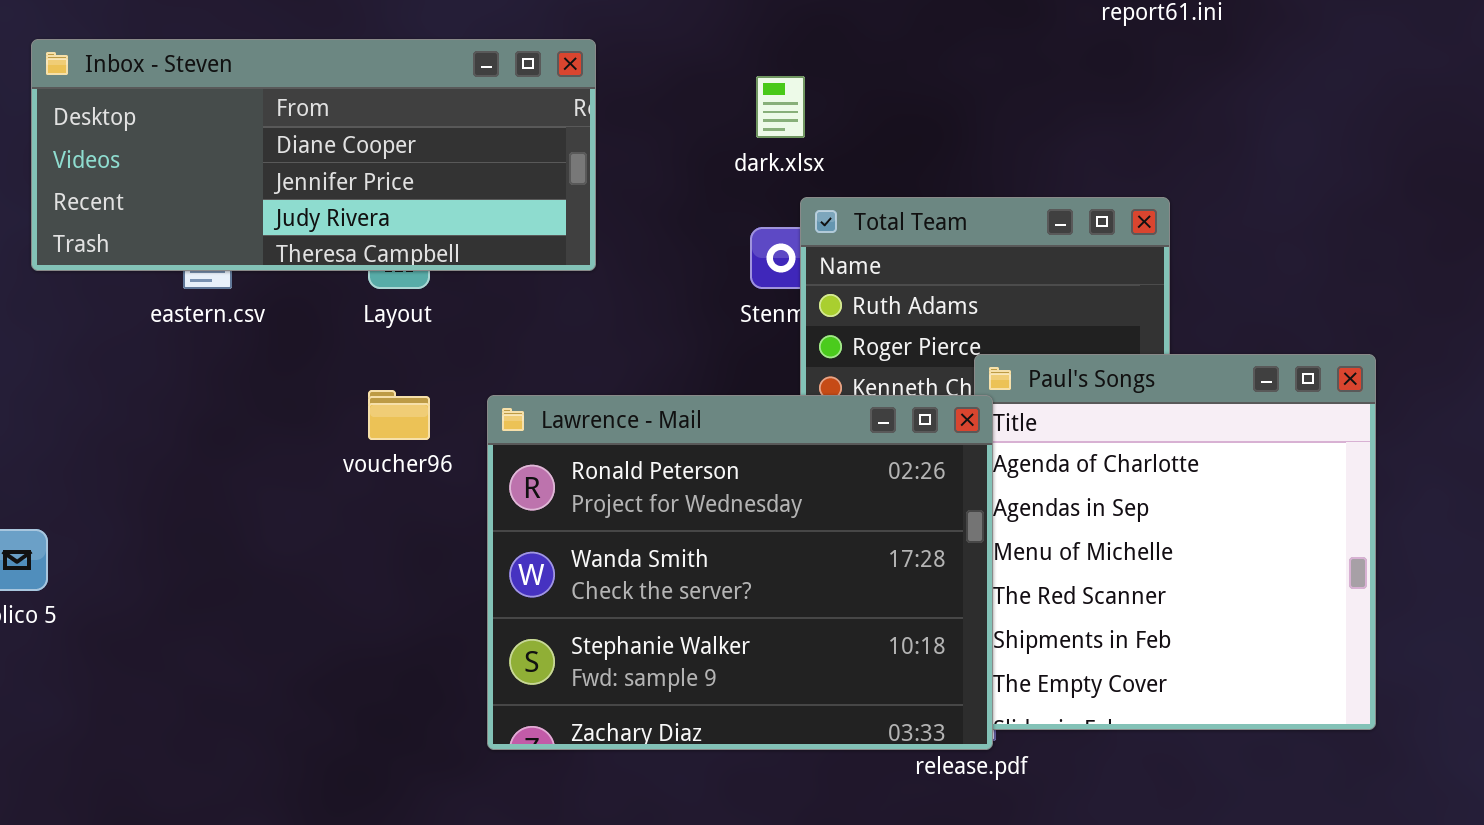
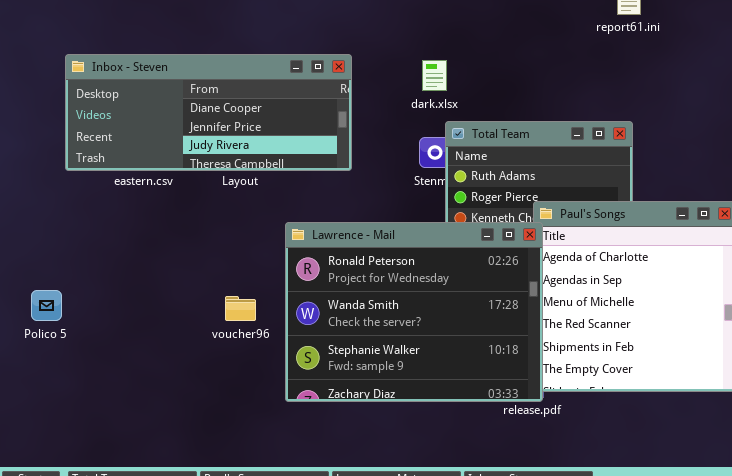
Inbox - Steven: [31,39,596,271] -> [65,54,352,171], moved
voucher96: [368,390,430,440] -> [225,296,256,321], moved

